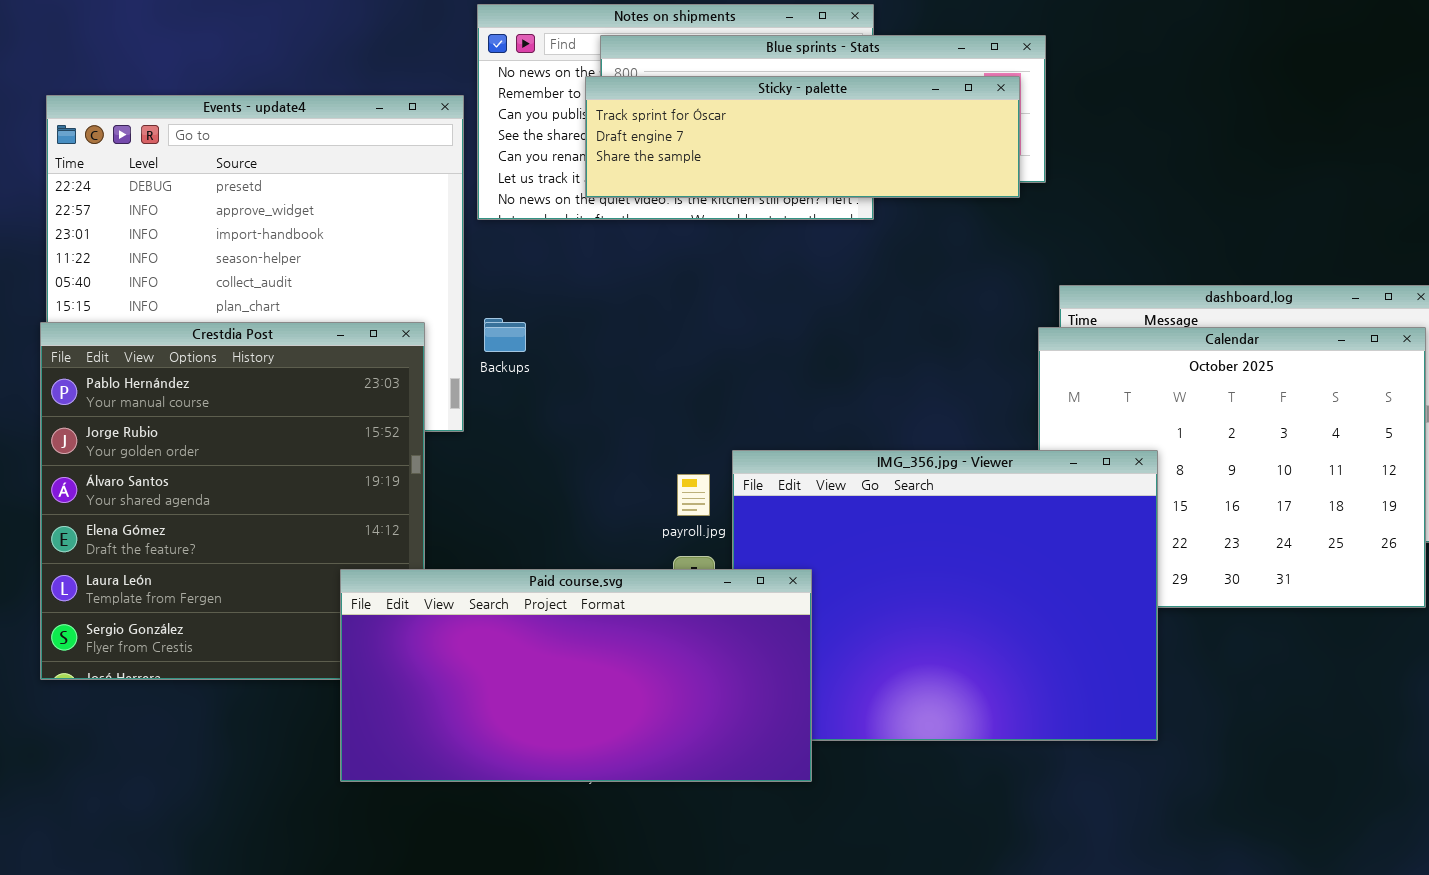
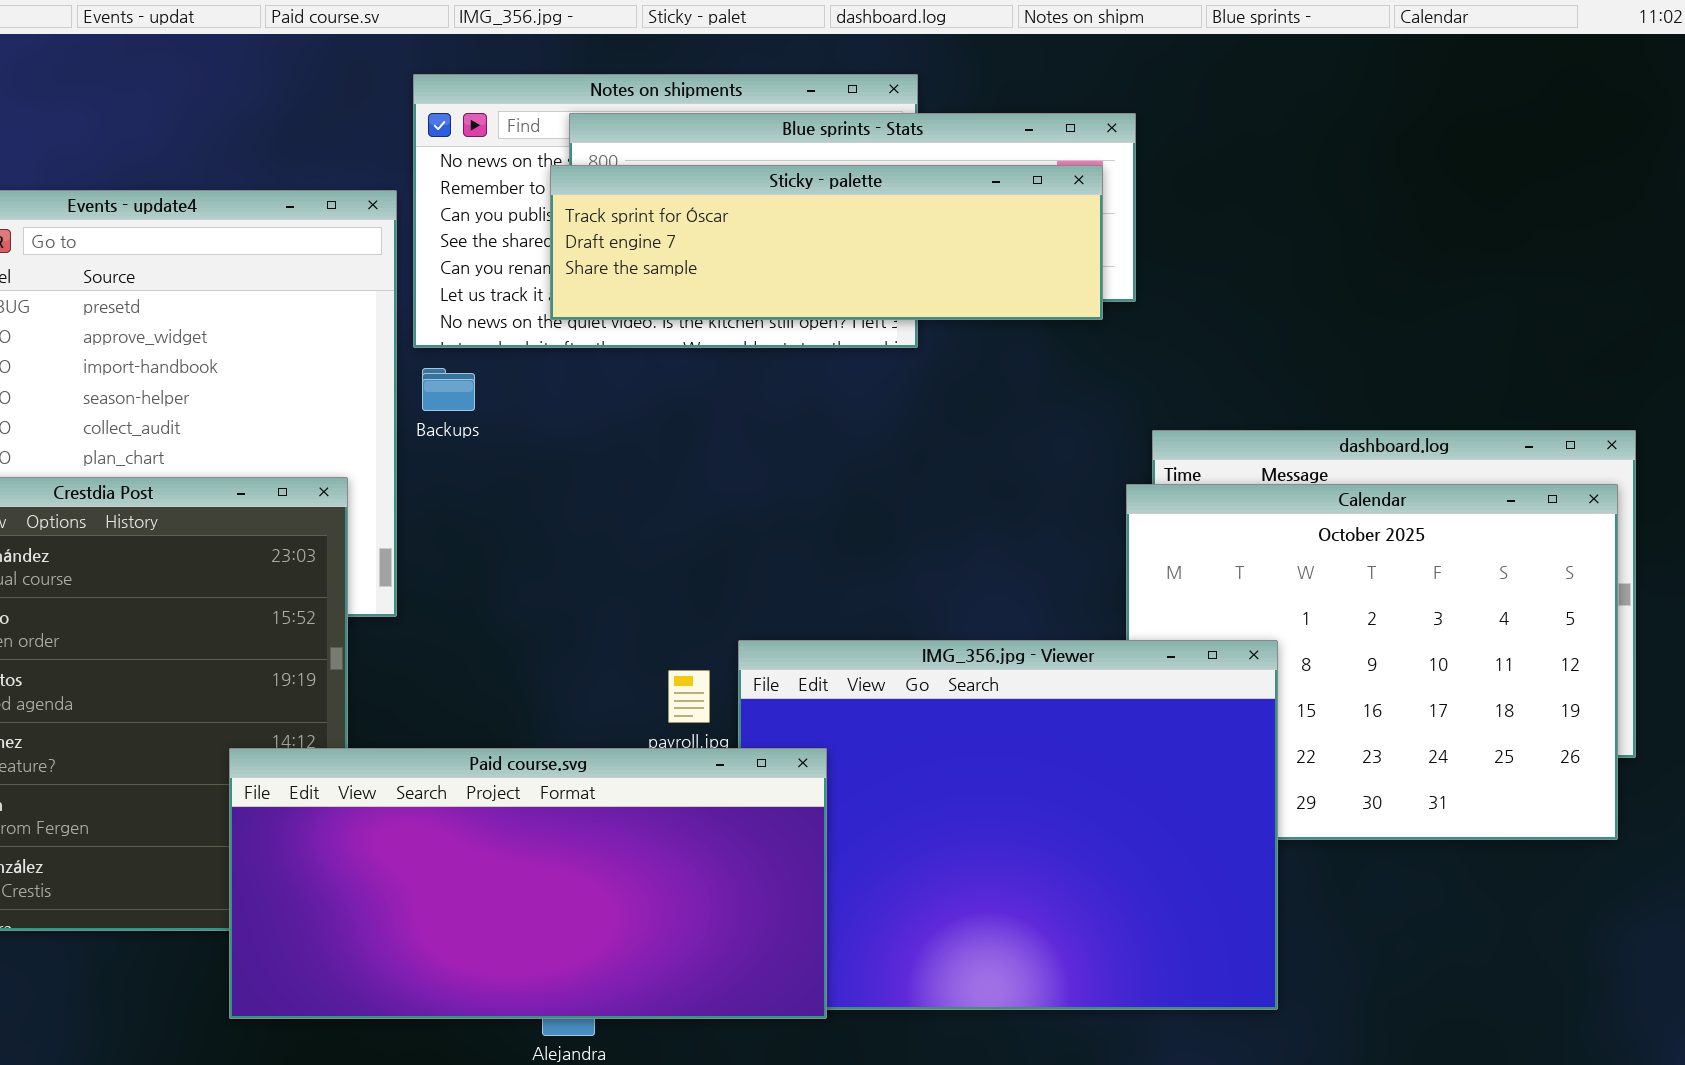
Backups: [484,318,526,352] -> [422,368,475,411], moved
Paid course.svg: [340,569,812,782] -> [229,748,827,1019], moved

